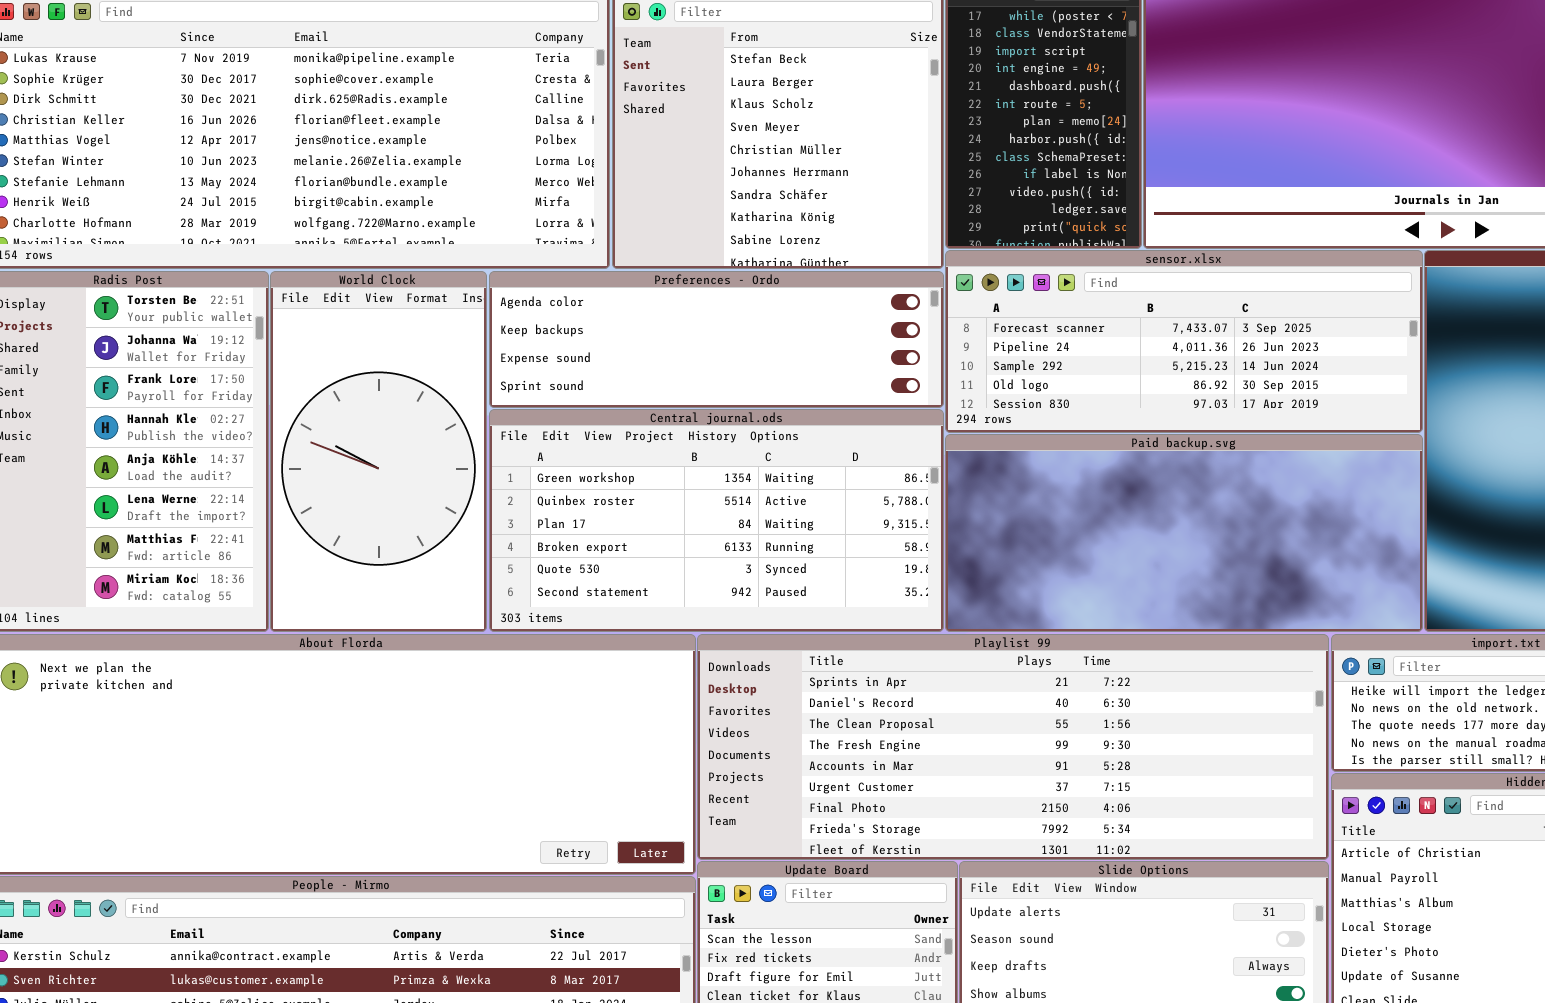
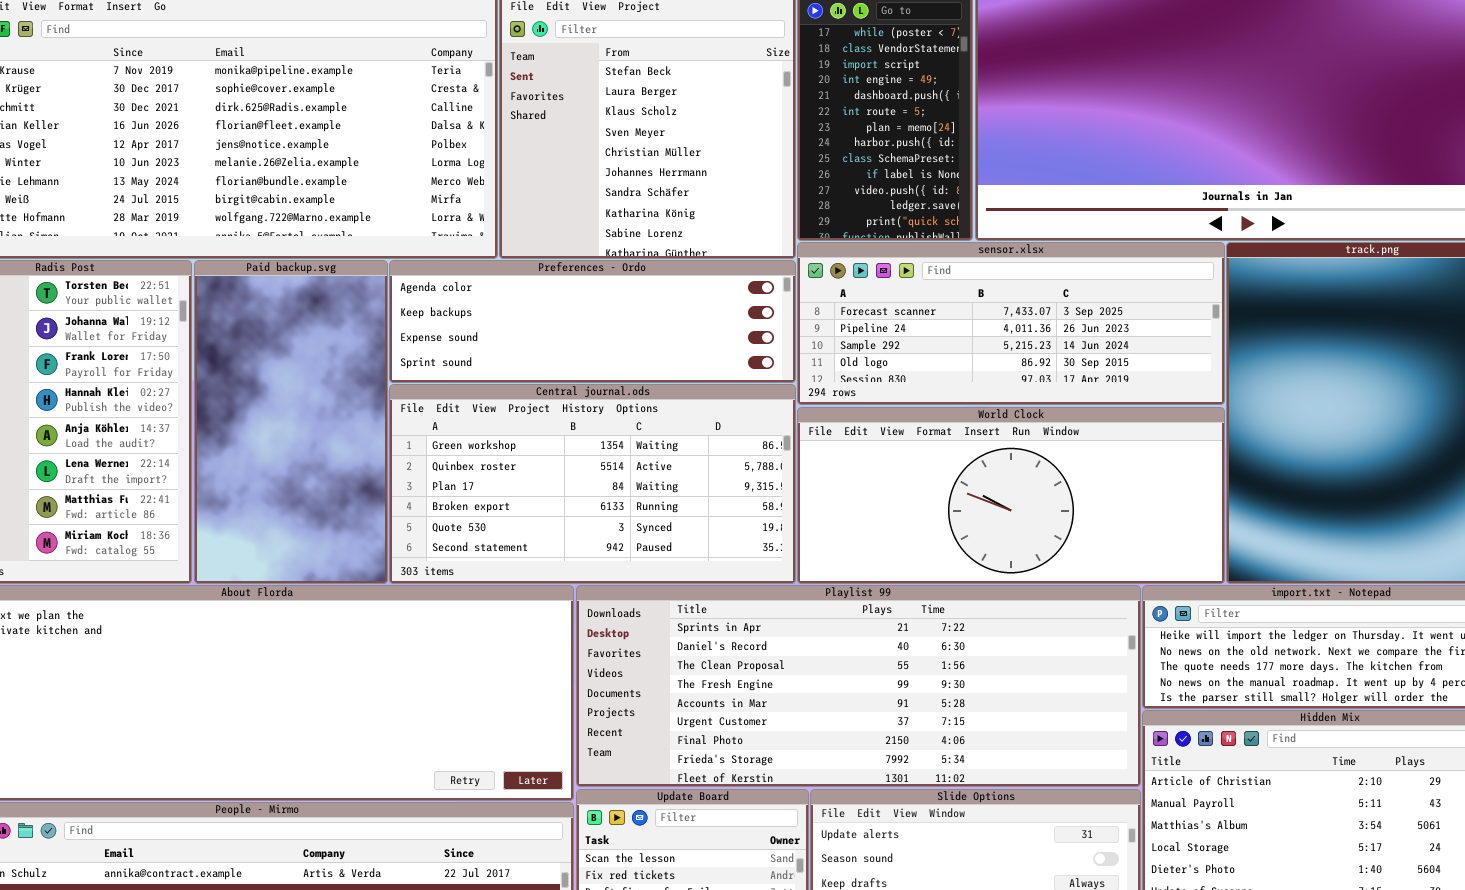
World Clock: [270,271,487,632] -> [797,407,1225,584], moved, resized
Paid backup.svg: [945,434,1423,632] -> [194,260,388,584], moved, resized

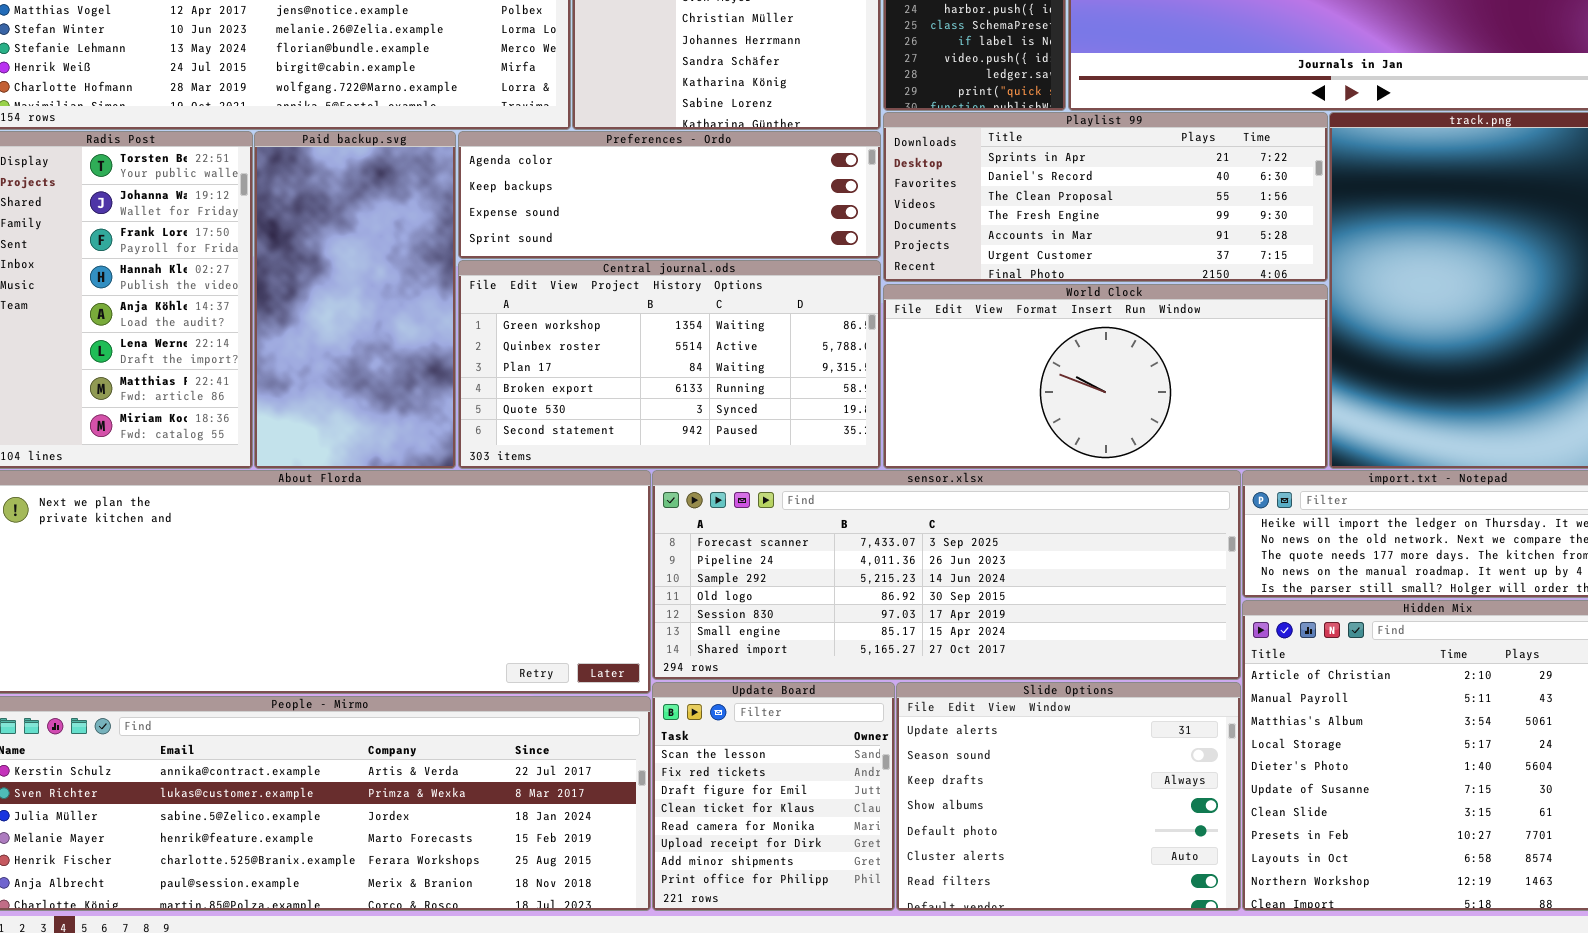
sensor.xlsx: [797,242,1225,405] -> [652,470,1241,680], moved, resized
Playlist 99: [576,585,1141,787] -> [883,112,1328,282], moved, resized

